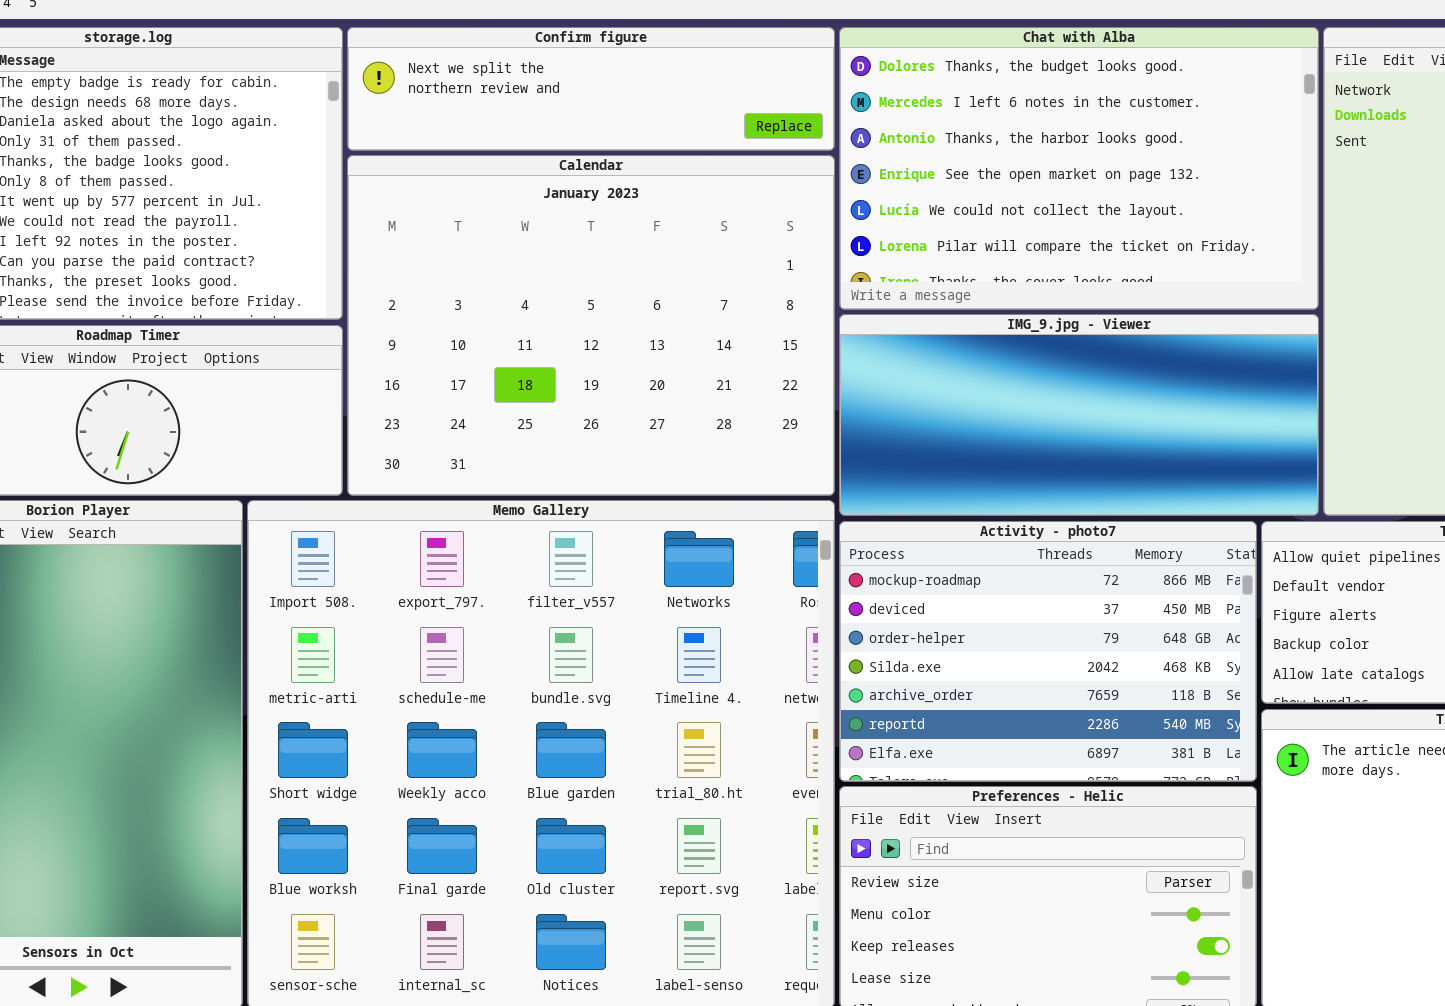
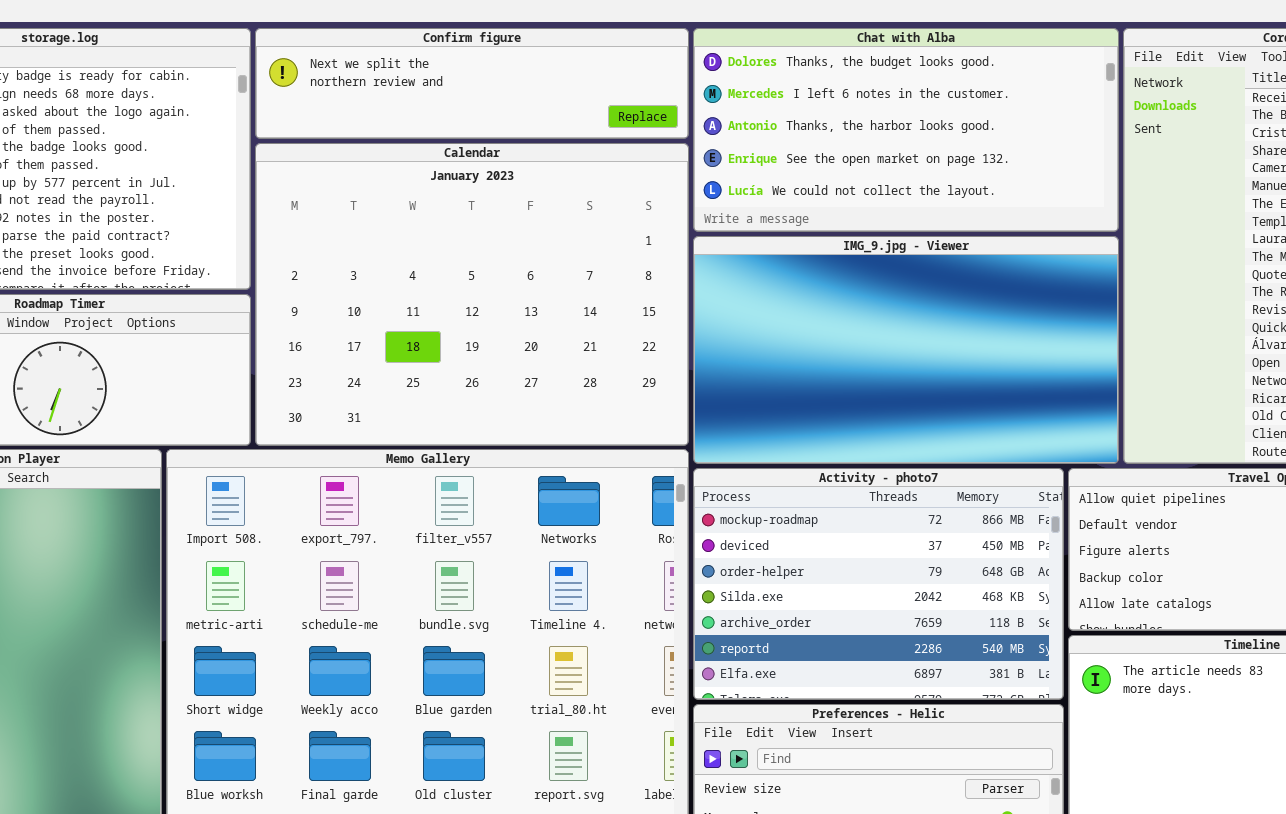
Chat with Alba: [839,27,1319,310] -> [693,28,1119,232], resized
IMG_9.jpg - Viewer: [839,314,1319,516] -> [693,236,1119,464], resized

